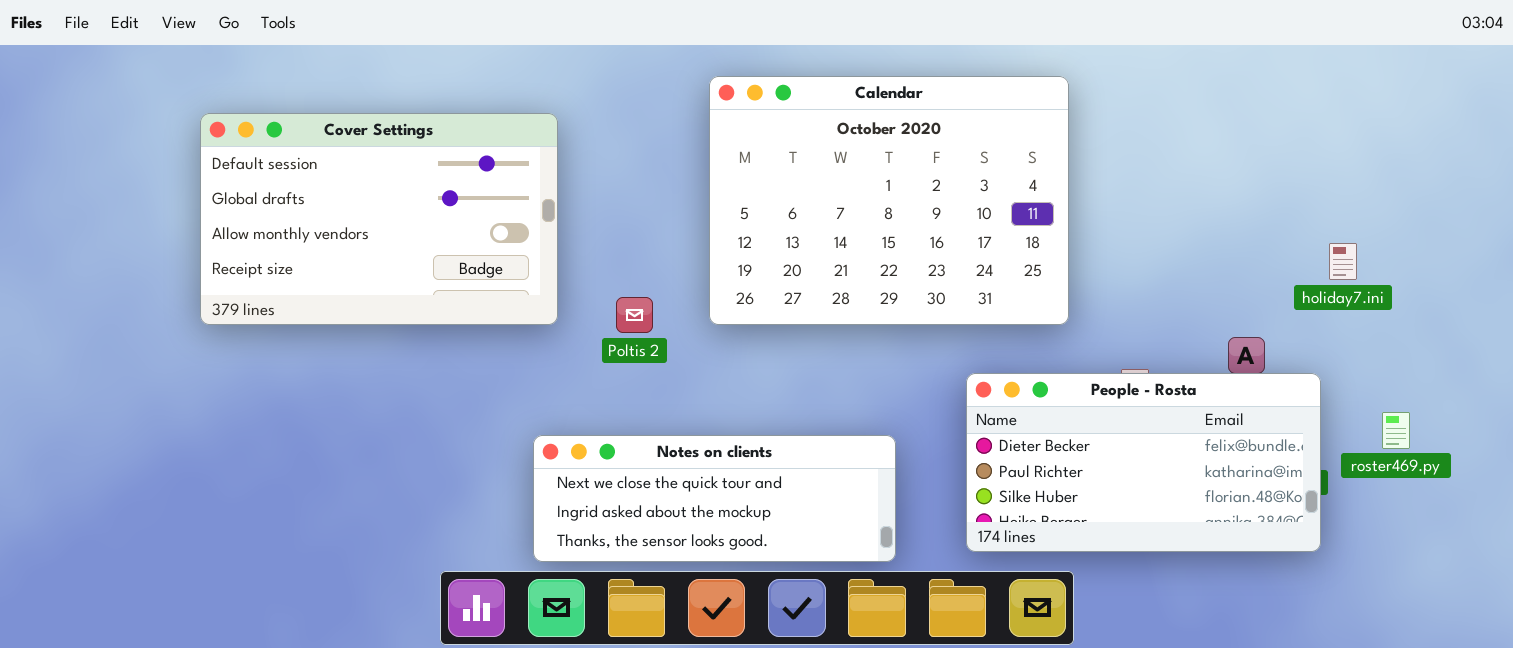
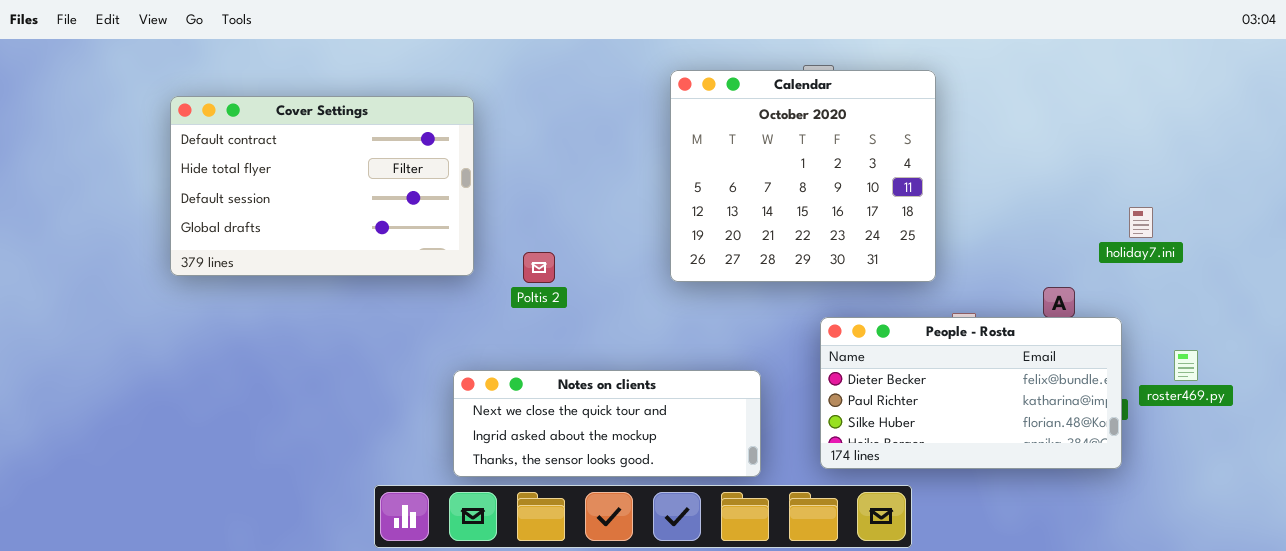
Calendar: [709,76,1069,325] -> [670,70,936,282], moved, resized
Cover Settings: [200,113,558,325] -> [170,96,474,276], scrolled up 2 rows

